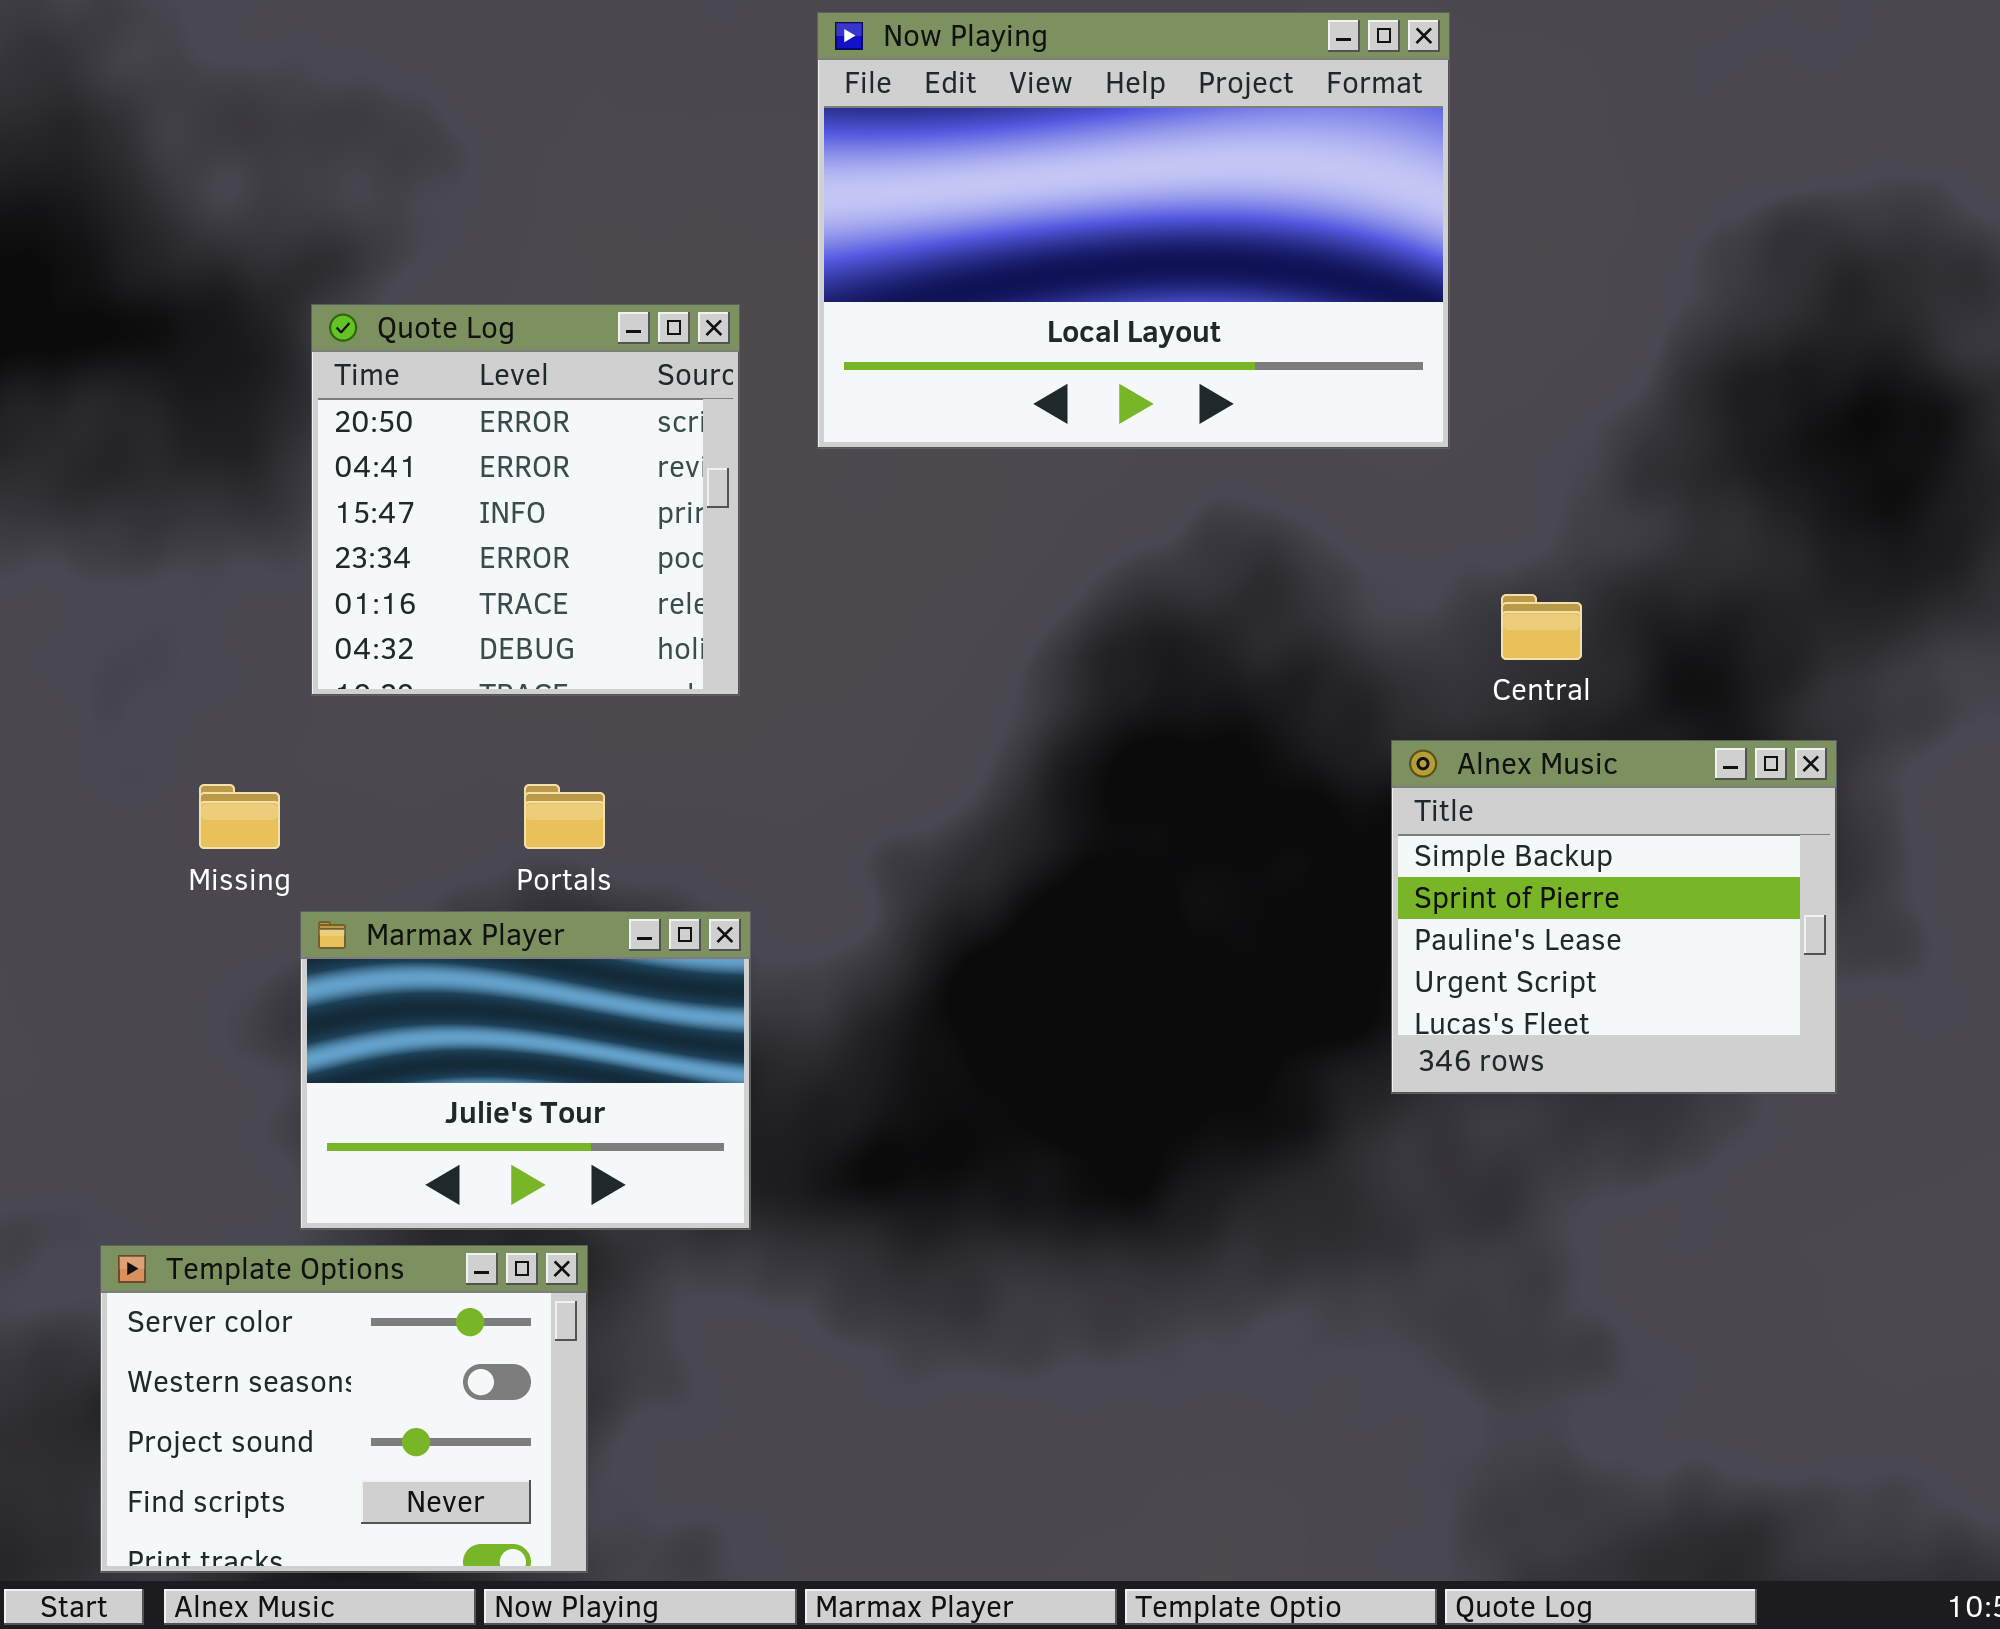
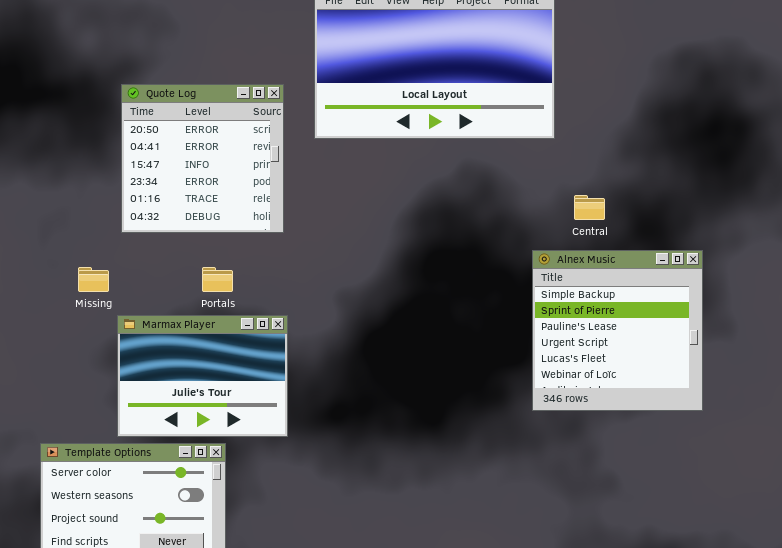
Alnex Music: [1391,740,1837,1094] -> [532,250,703,411], resized

